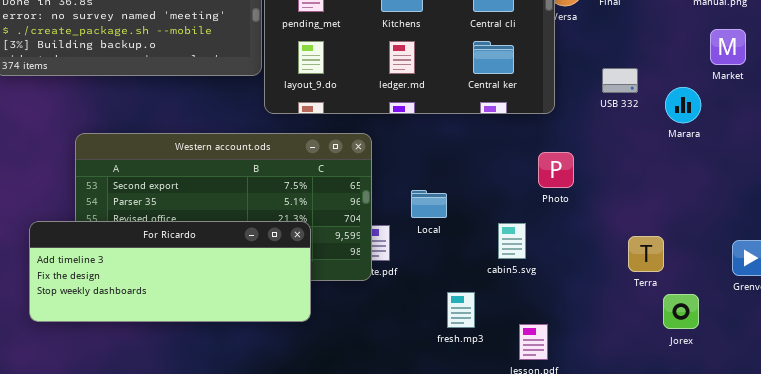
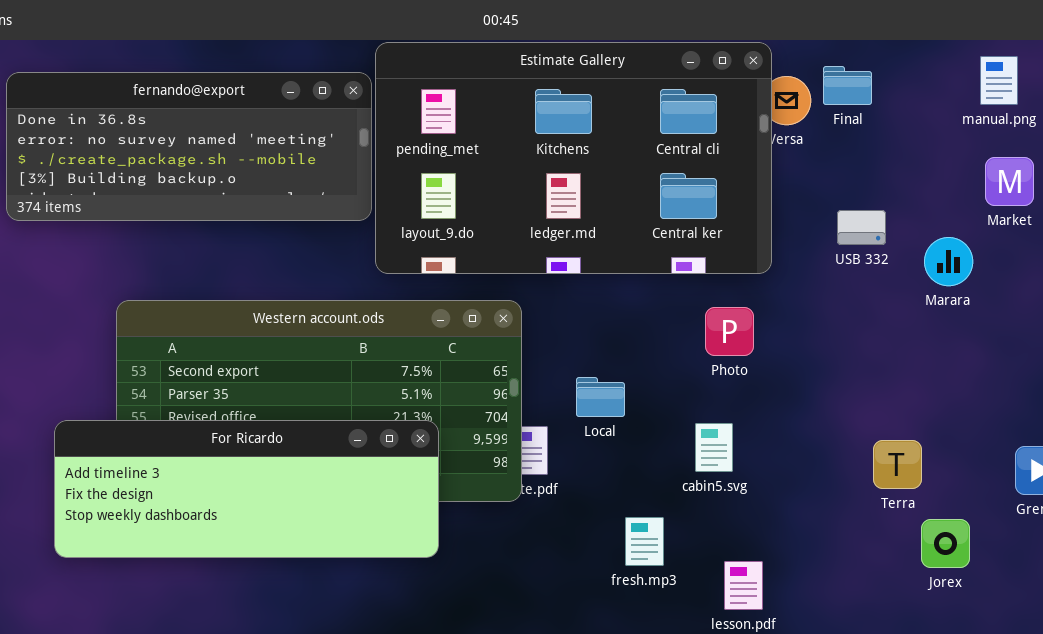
Photo: [538,152,574,188] -> [705,307,754,356], moved

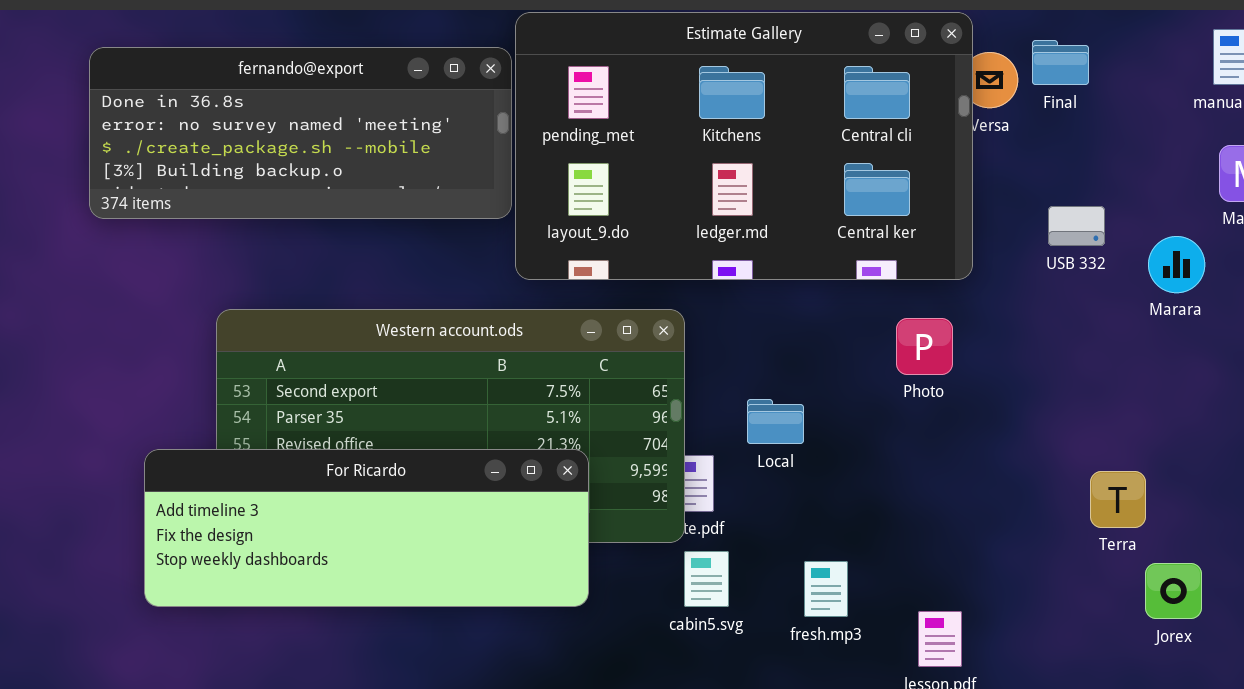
cabin5.svg: [695,423,733,472] -> [684,551,729,607], moved

